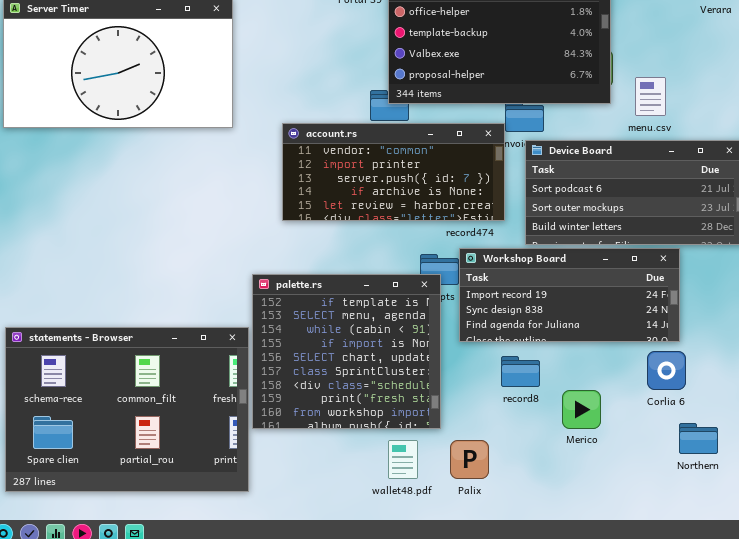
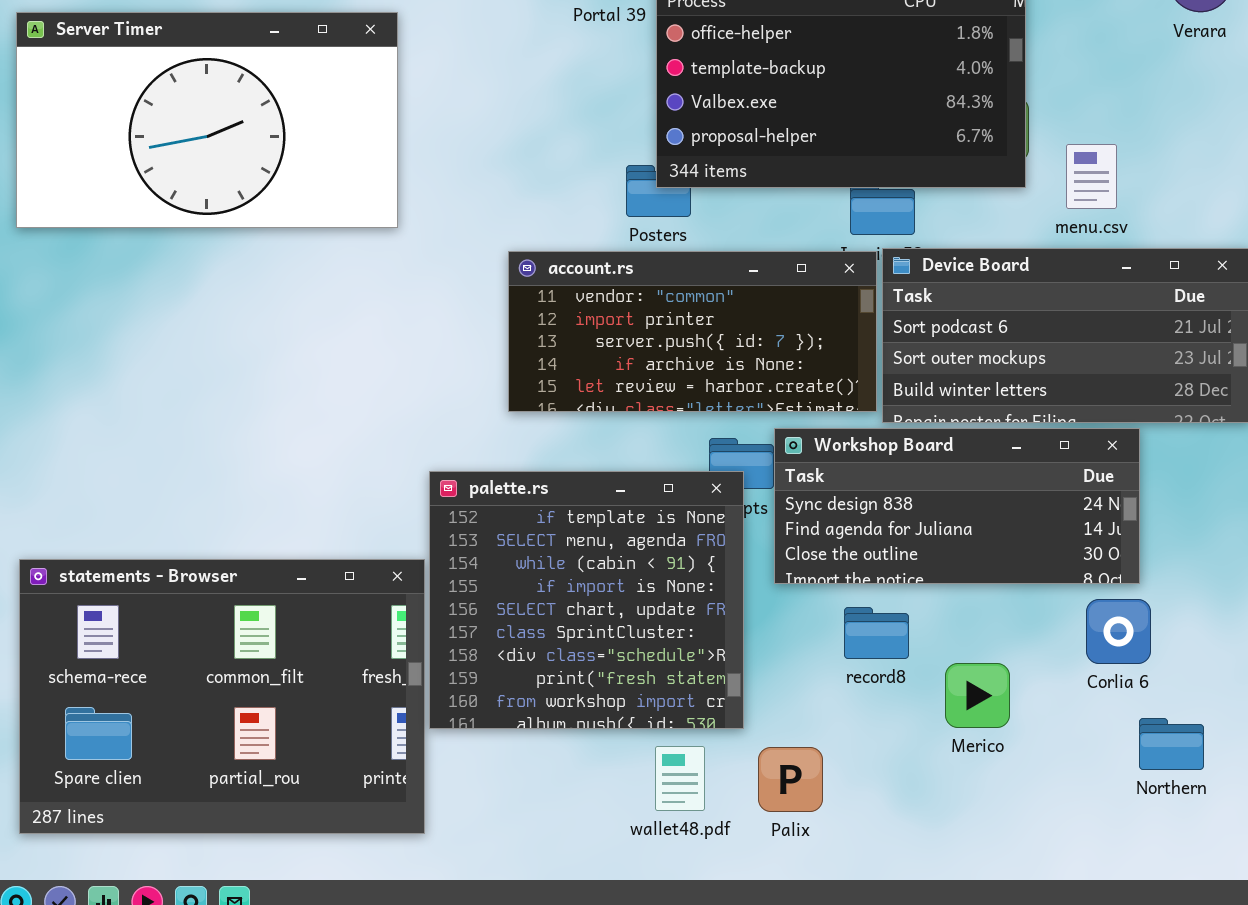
account.rs: [282,123,505,221] -> [508,251,877,412], moved
Workshop Board: [459,248,680,342] -> [774,428,1140,584], scrolled down 1 row

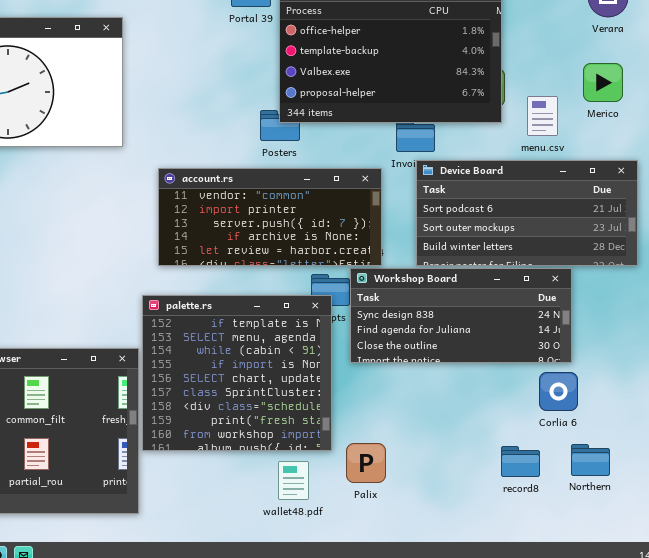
account.rs: [508,251,877,412] -> [158,168,382,266], moved
record8: [844,607,909,659] -> [501,446,540,477], moved
Merico: [945,663,1010,728] -> [583,63,623,102], moved
Palix: [758,747,823,812] -> [346,443,386,483], moved

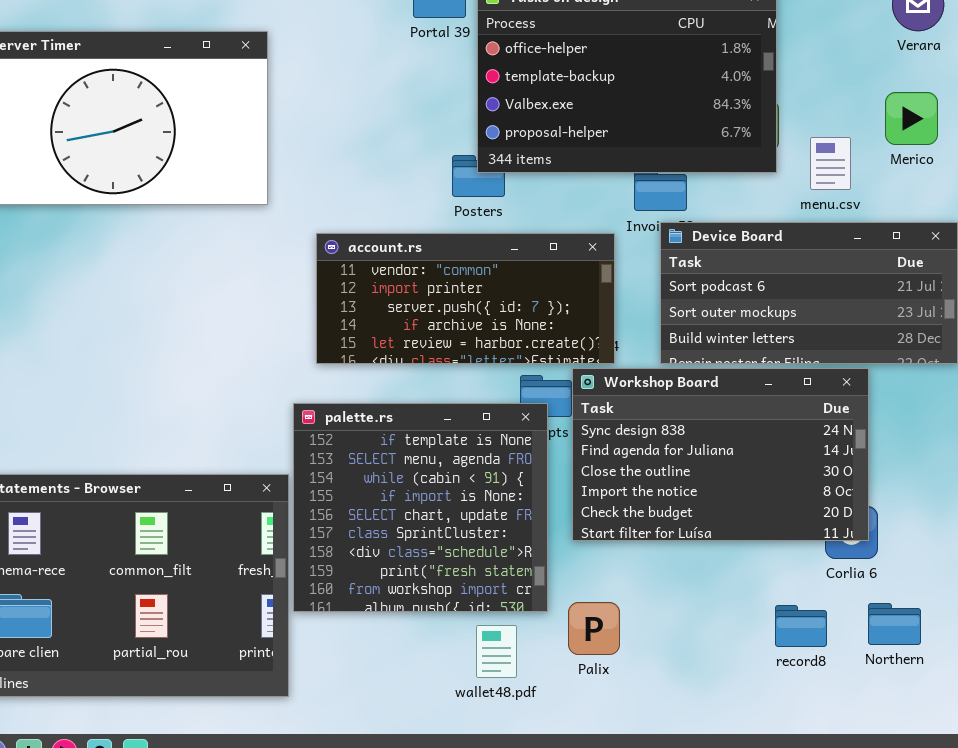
Workshop Board: [350,268,572,363] -> [572,368,869,541], resized

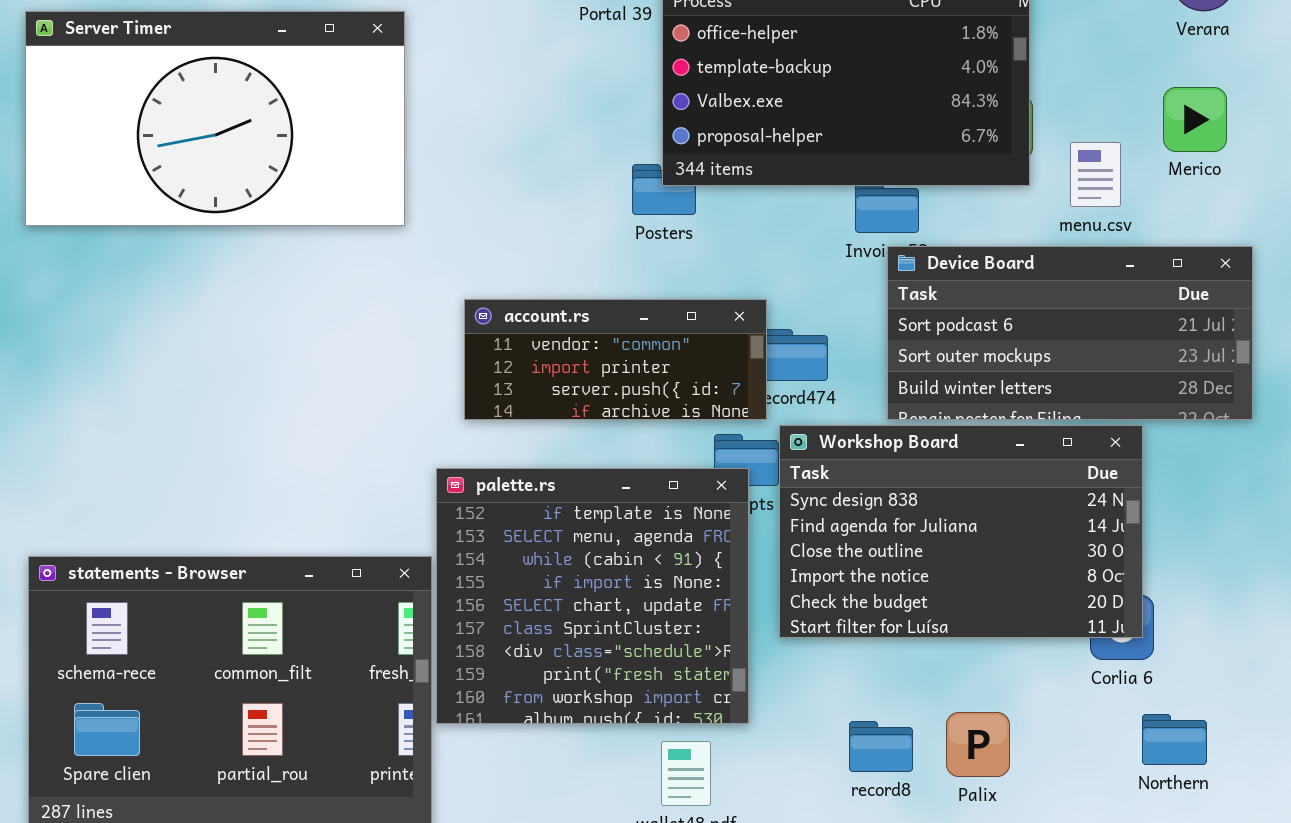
account.rs: [316,233,615,364] -> [464,299,767,420], resized
Palix: [568,602,620,655] -> [946,712,1010,777], moved
record8: [775,605,827,647] -> [849,721,913,772], moved

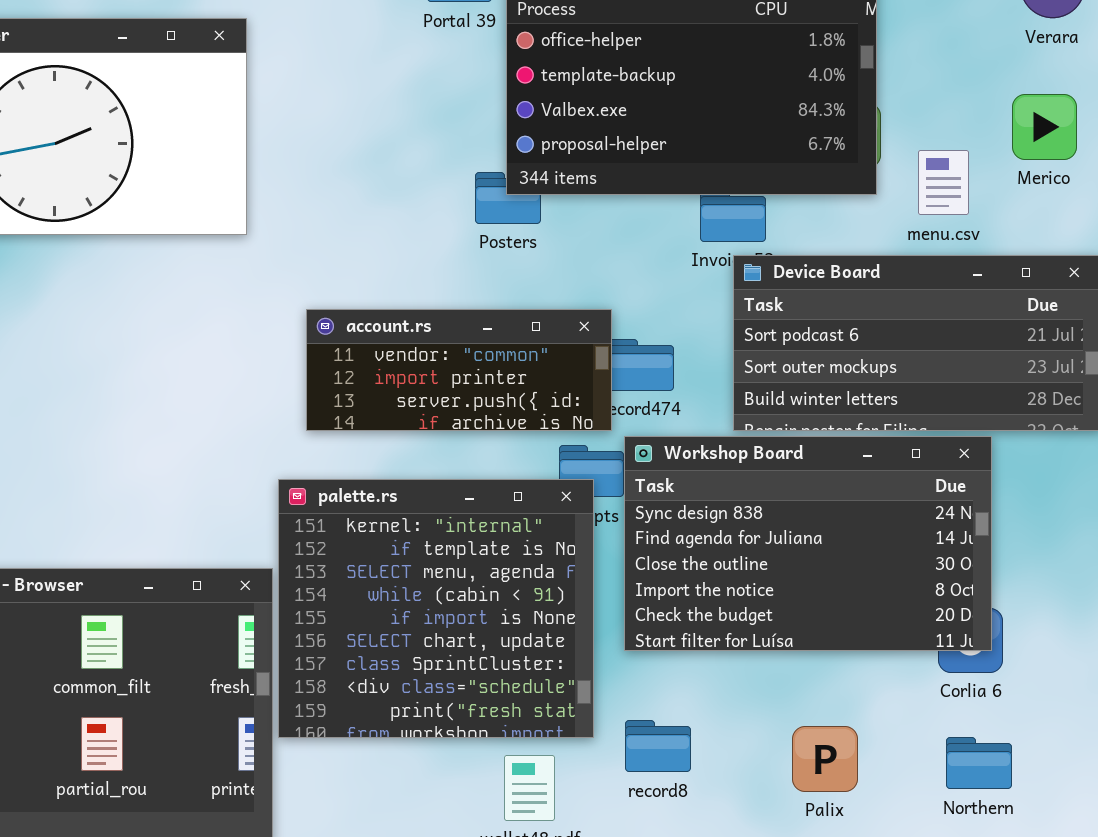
palette.rs: [436,468,749,724] -> [278,479,594,738], scrolled up 1 row
Northern: [1142,714,1207,765] -> [946,737,1012,789], moved
record8: [849,721,913,772] -> [625,720,691,772], moved

